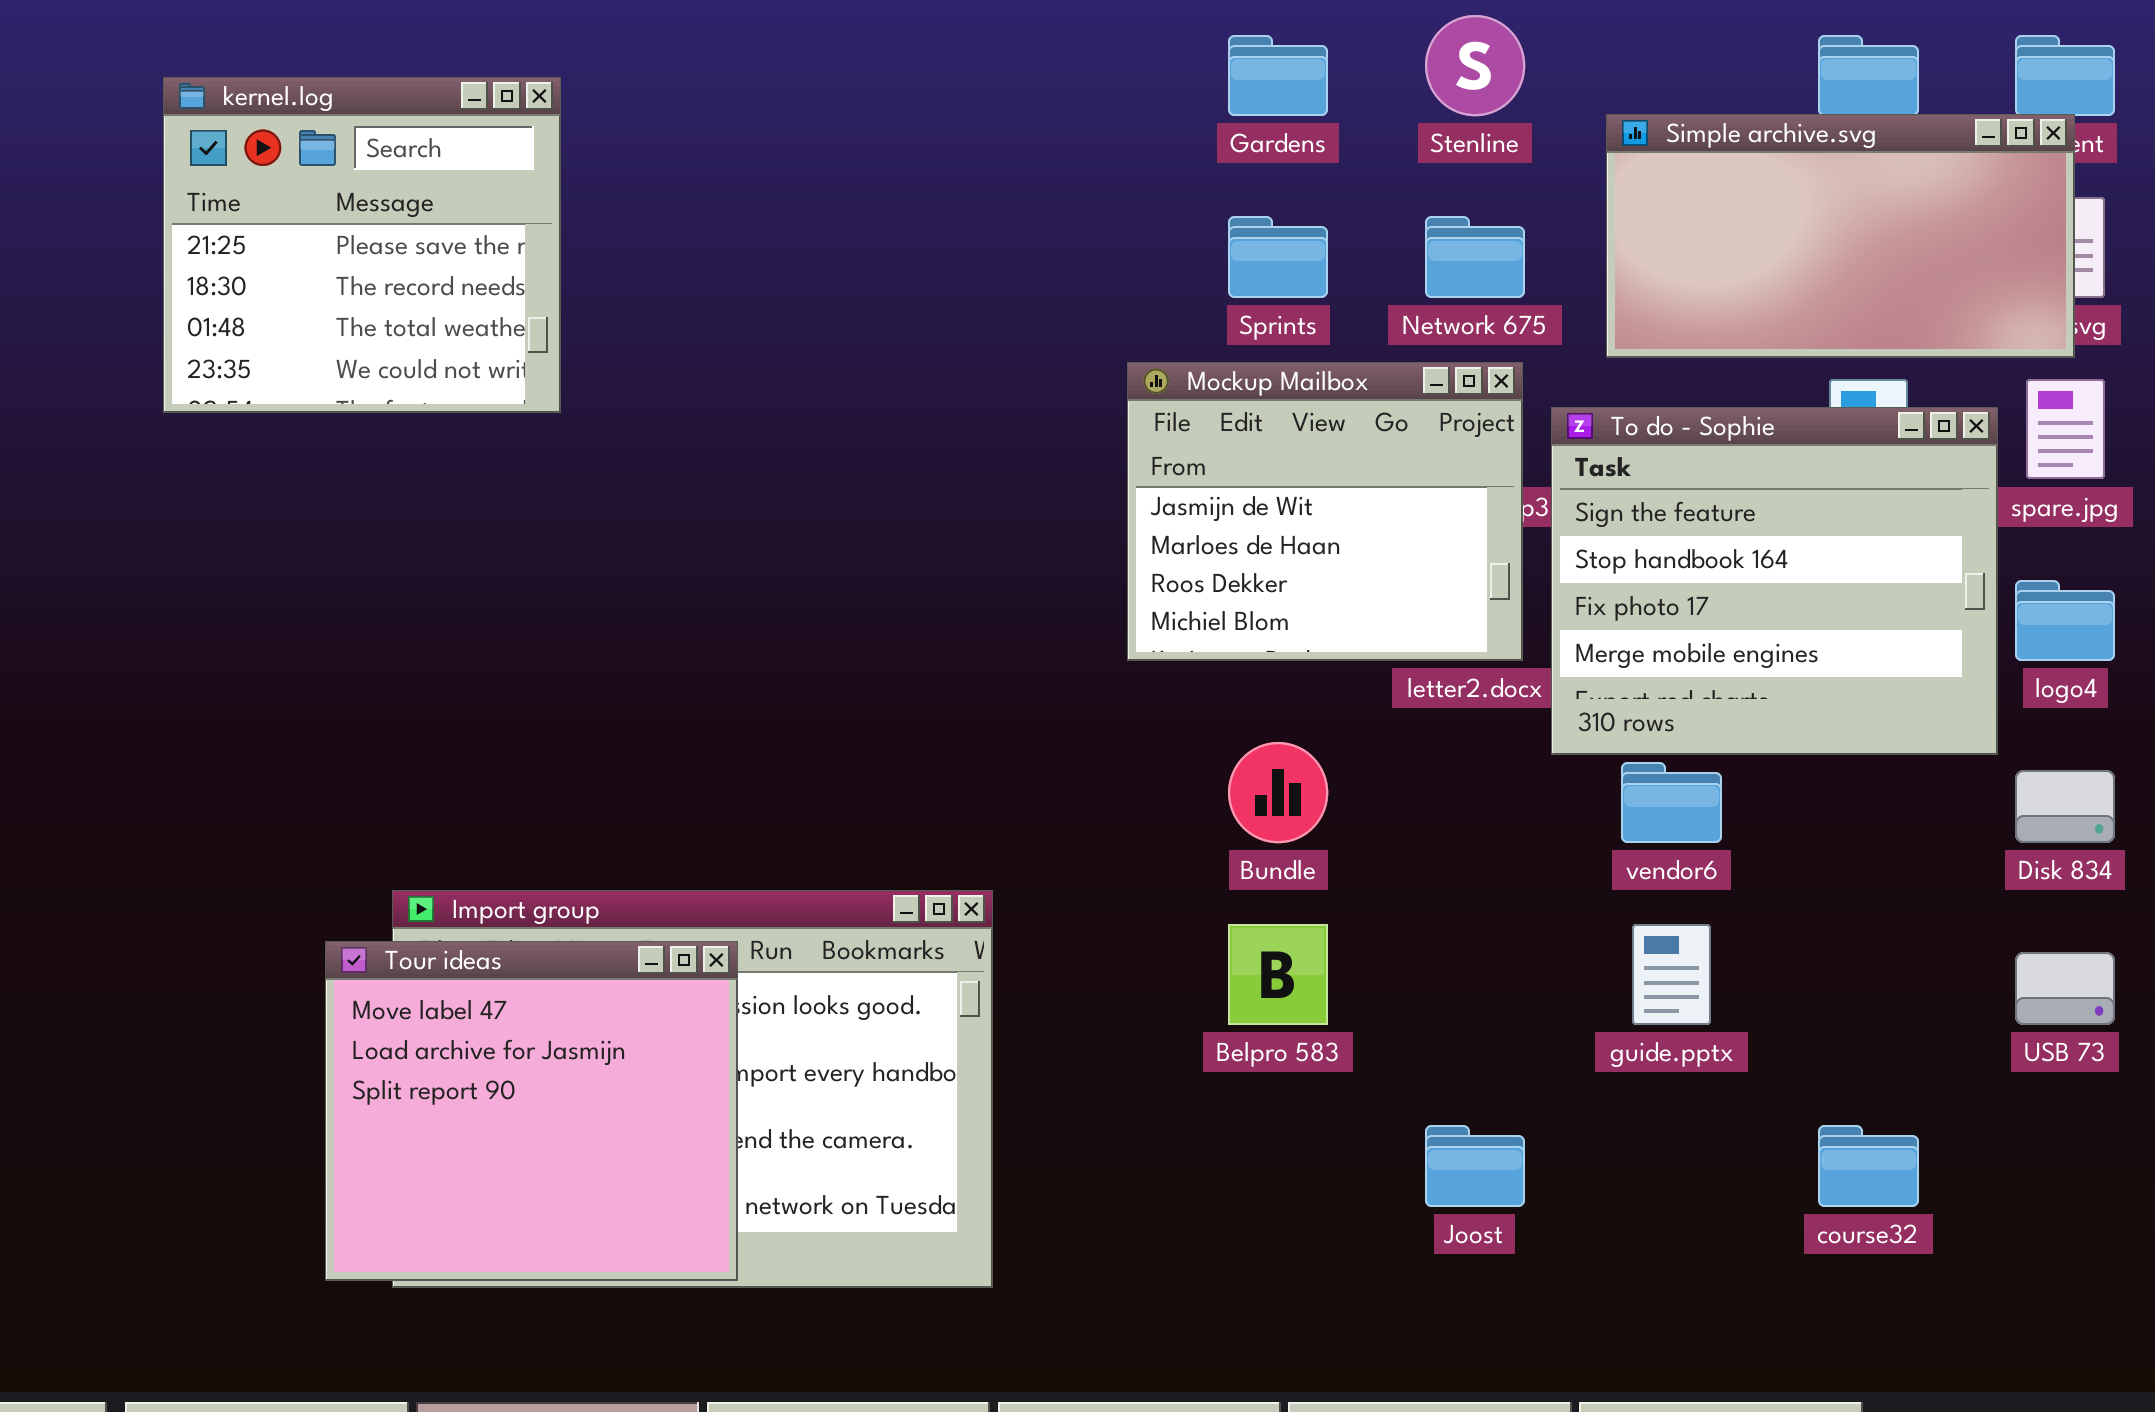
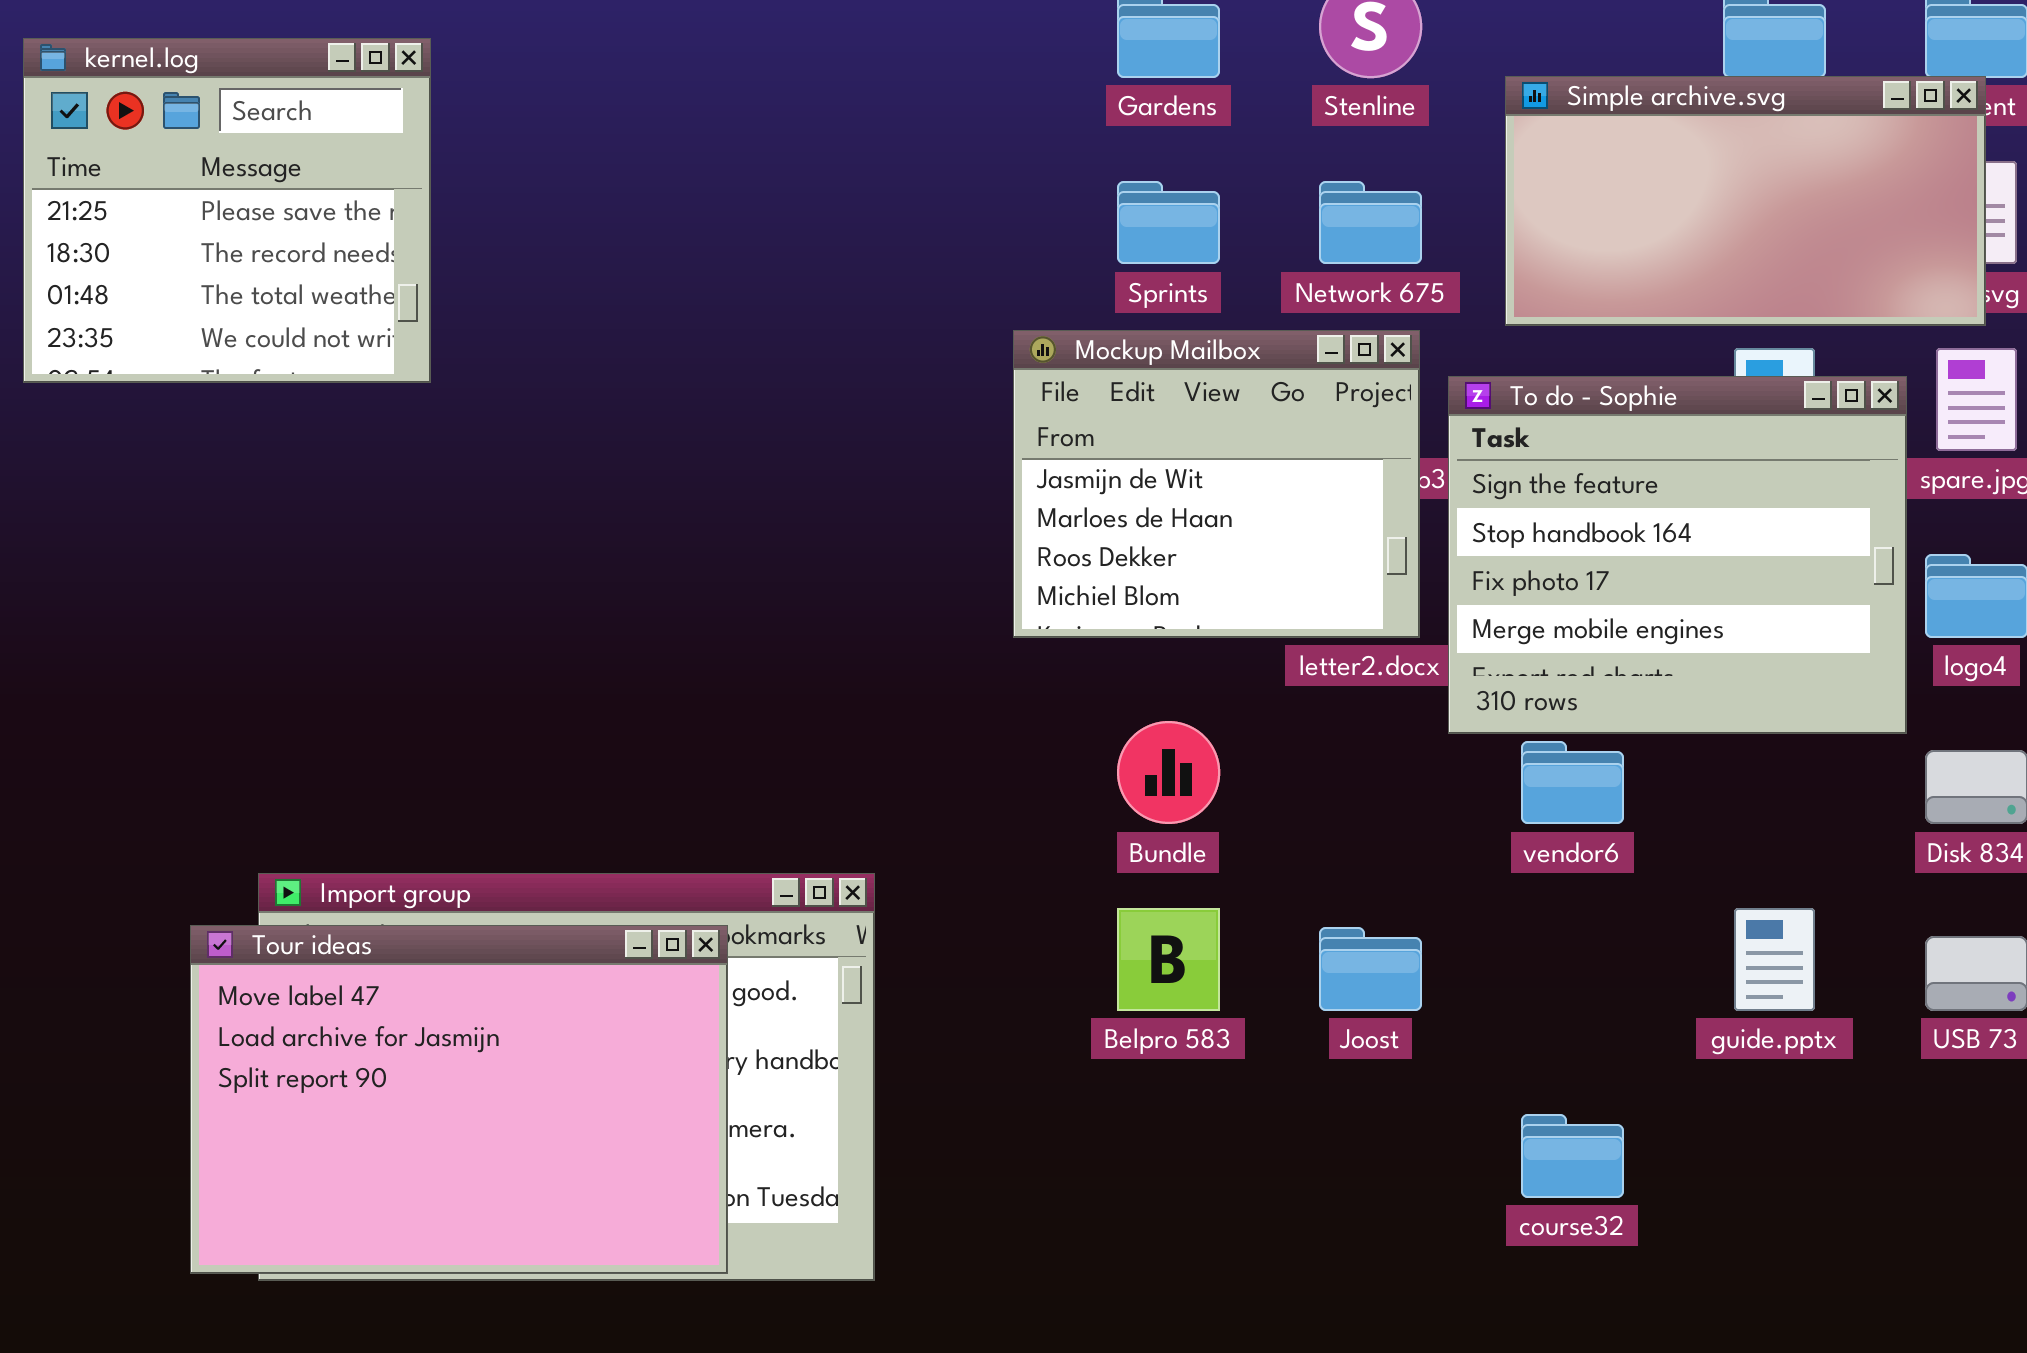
guide.pptx: [1632,924,1711,1025] -> [1734,908,1815,1011], moved
Tour ideas: [325,941,738,1281] -> [190,925,728,1274], resized
Joost: [1425,1125,1525,1207] -> [1319,927,1422,1011], moved
course32: [1818,1125,1919,1207] -> [1521,1114,1624,1198], moved

